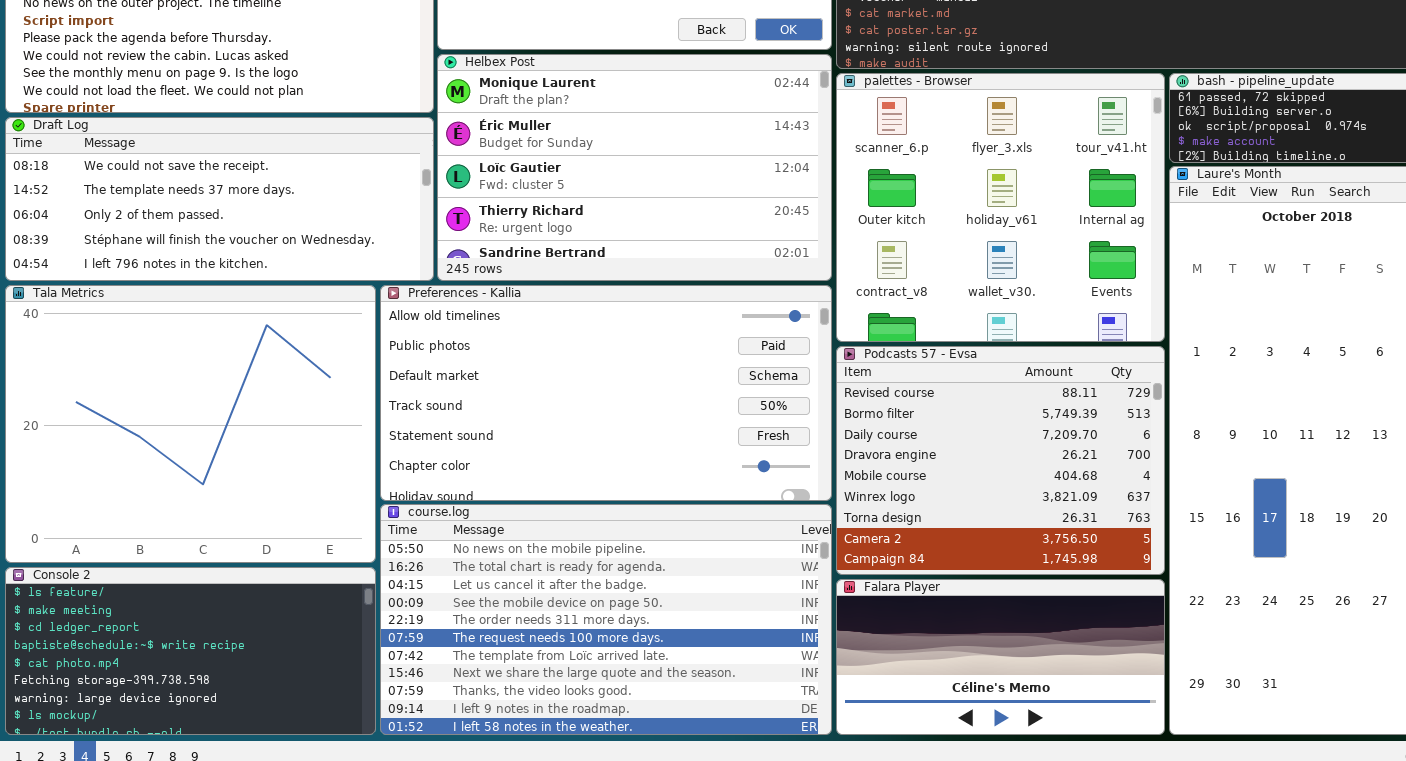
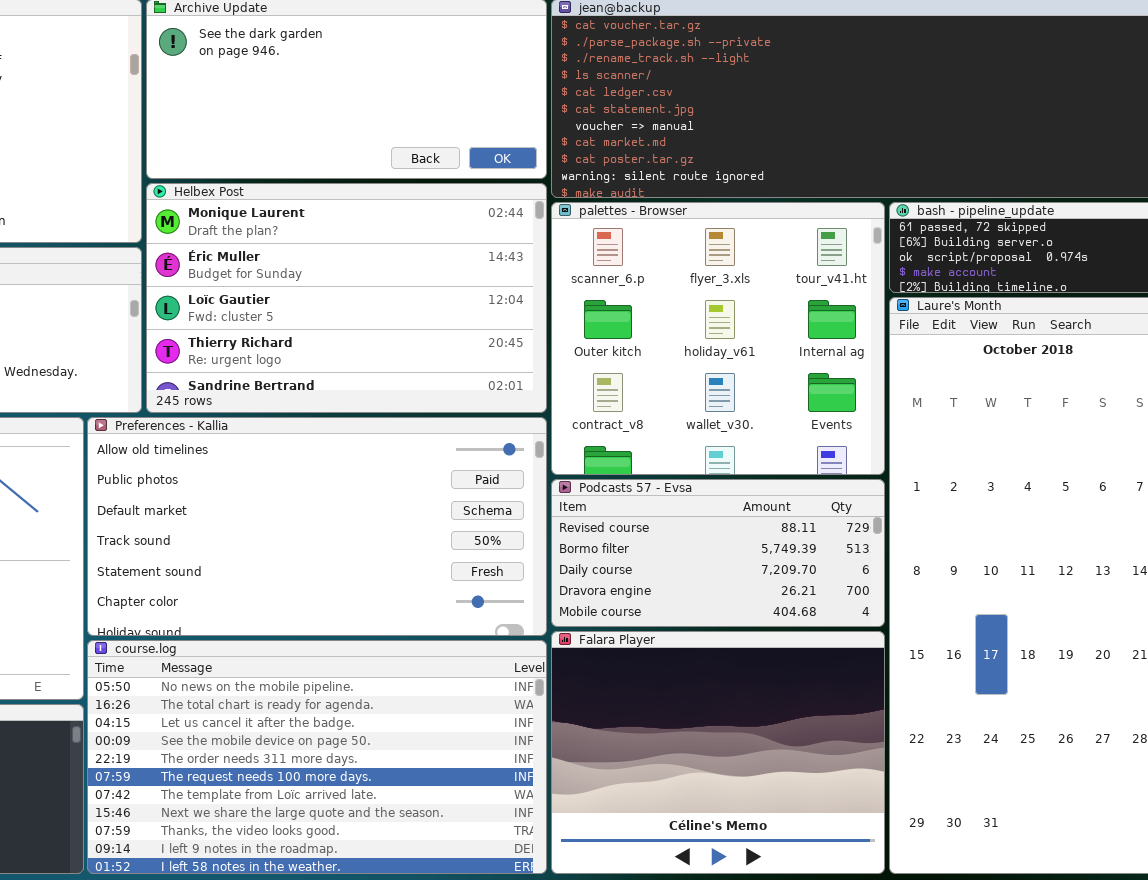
Podcasts 57 - Evsa: [836,346,1165,575] -> [551,479,885,627], resized
Falara Player: [836,579,1165,735] -> [551,631,885,874], resized

